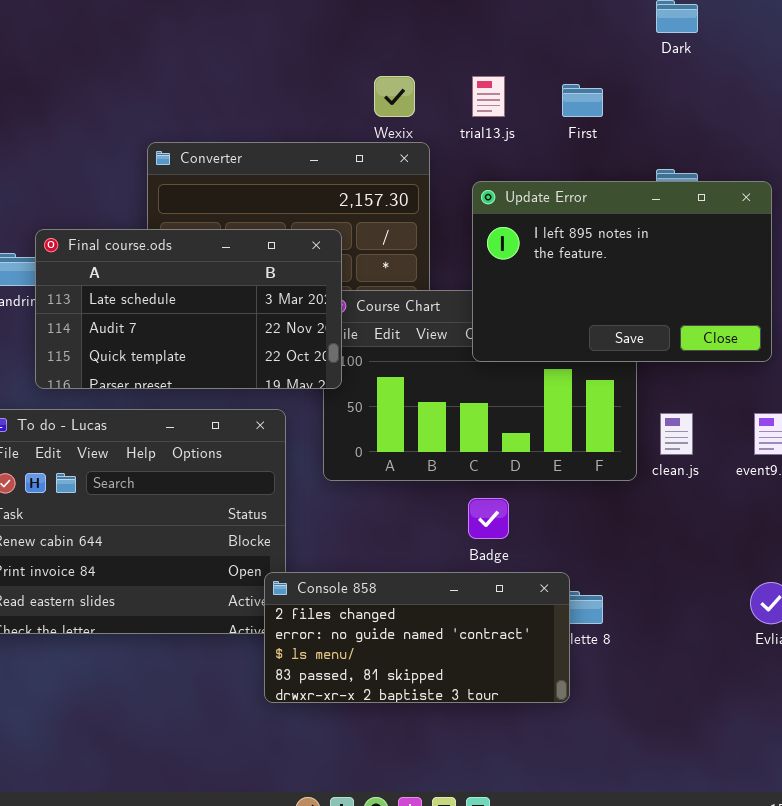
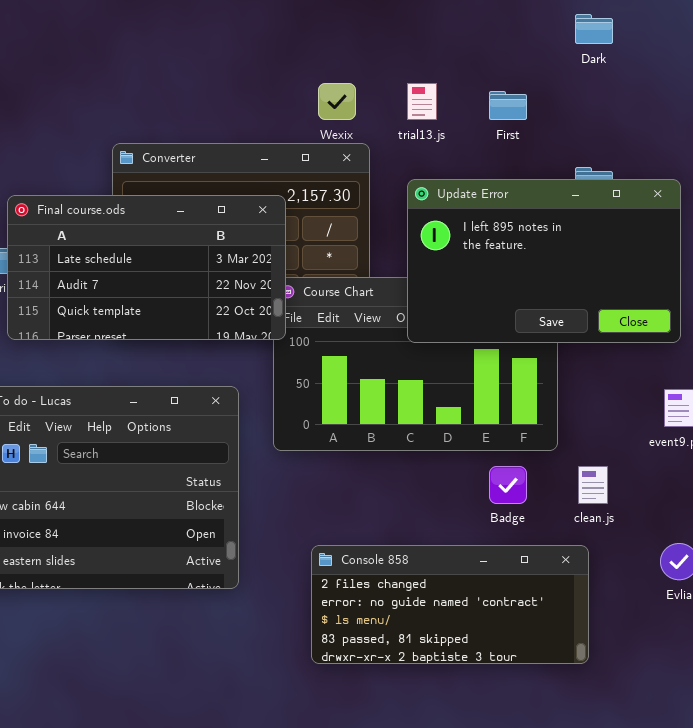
Final course.ods: [35,229,342,389] -> [7,195,286,340], moved
clean.js: [660,413,693,455] -> [578,466,608,504], moved
Badge: [468,498,509,539] -> [489,466,527,504], moved
Console 858: [264,572,570,703] -> [311,545,589,664], moved

